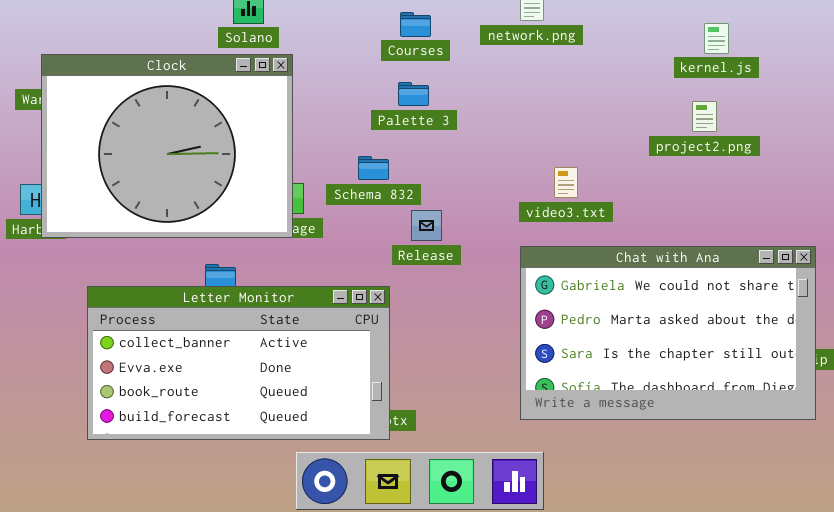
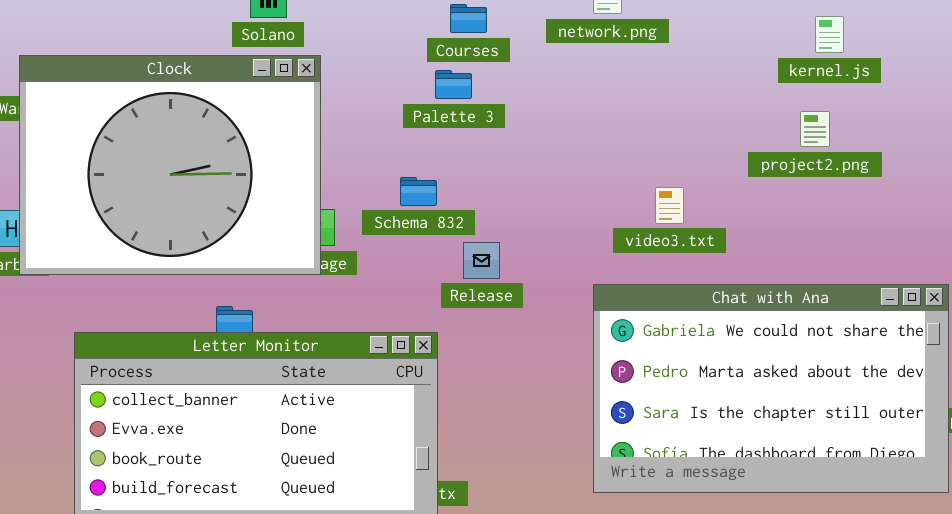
Palette 3: [398,82,429,106] -> [435,70,472,99], moved
video3.txt: [554,167,578,198] -> [655,187,684,224], moved

